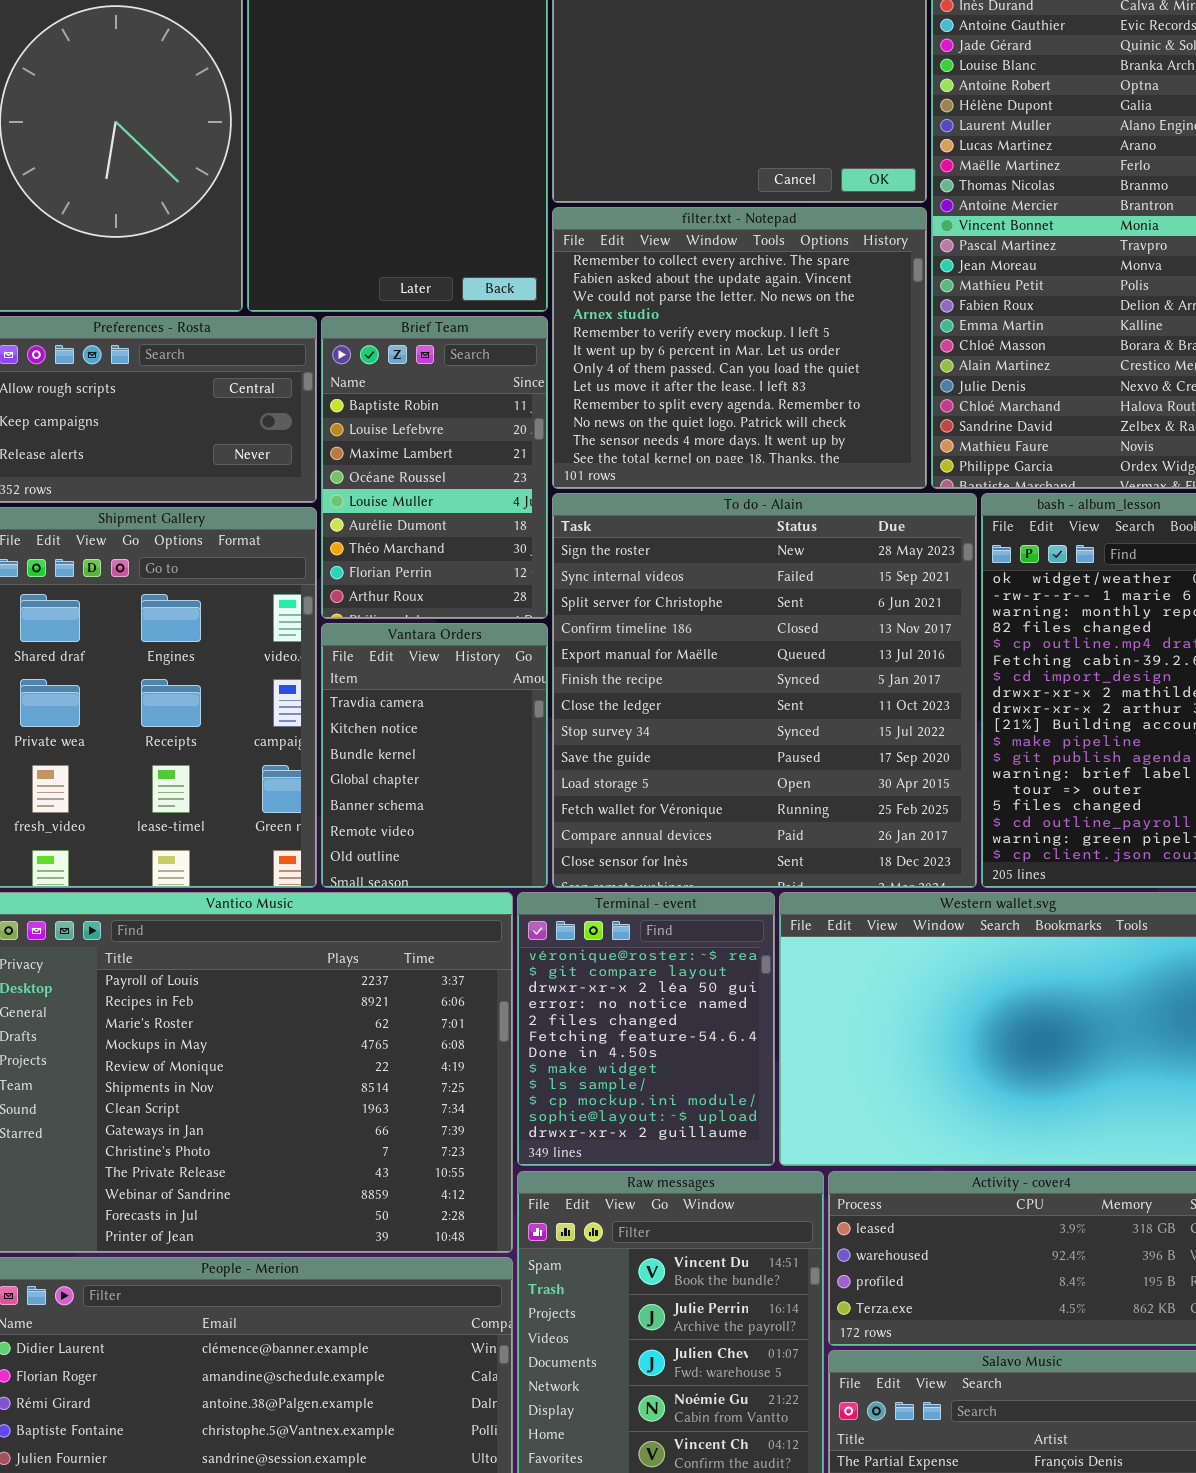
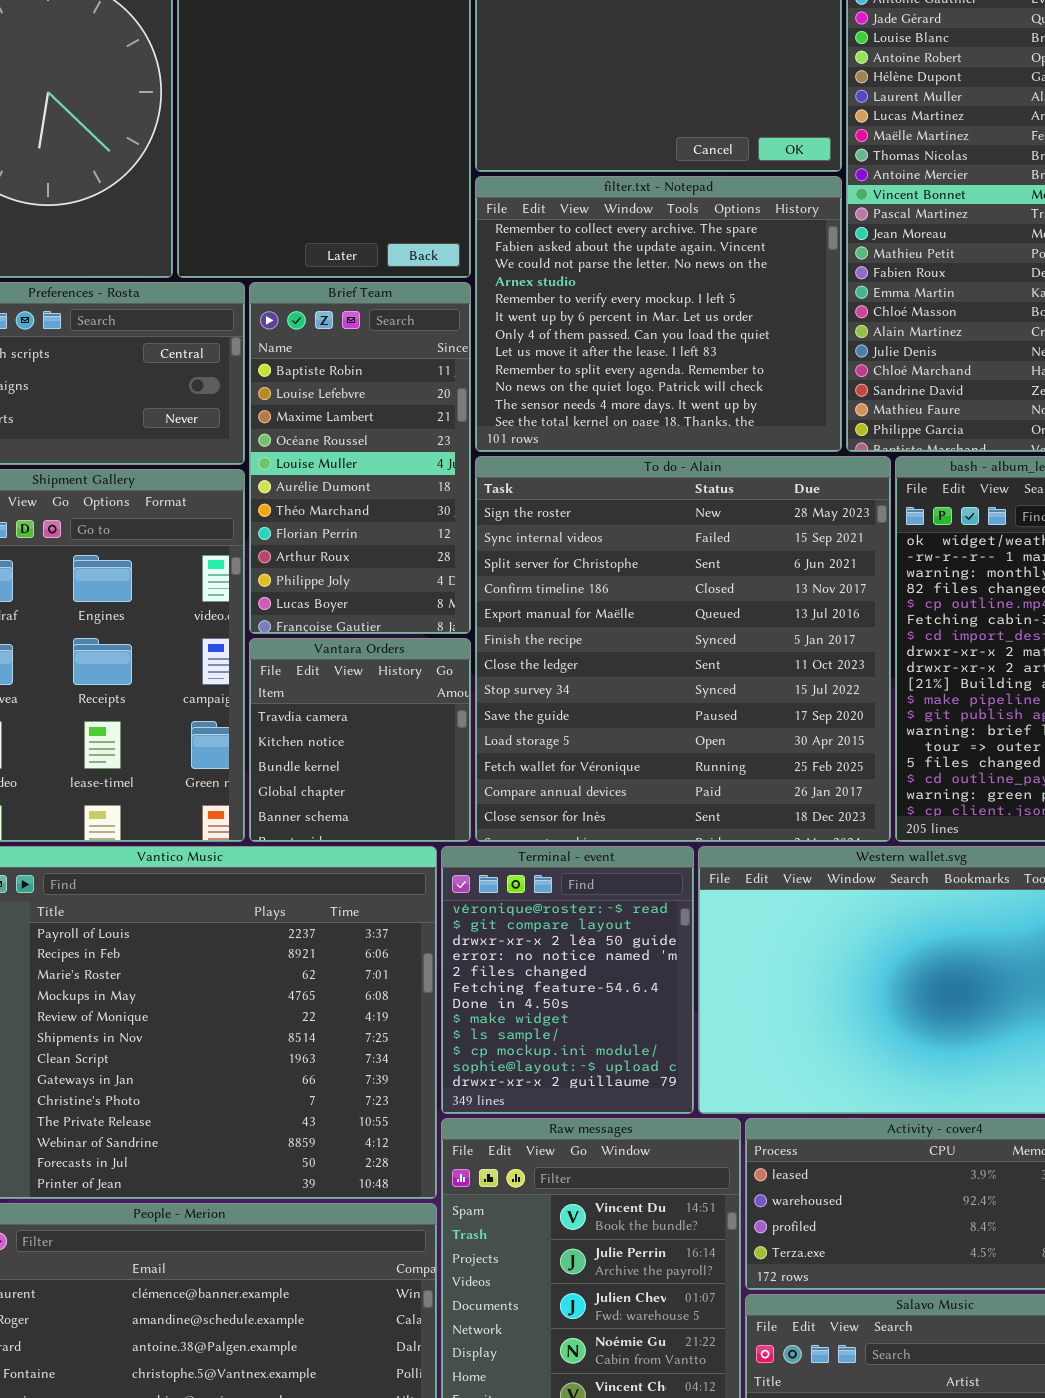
Brief Team: [321,316,548,619] -> [249,282,471,634], resized
Vantara Orders: [321,623,548,888] -> [249,638,471,842], resized

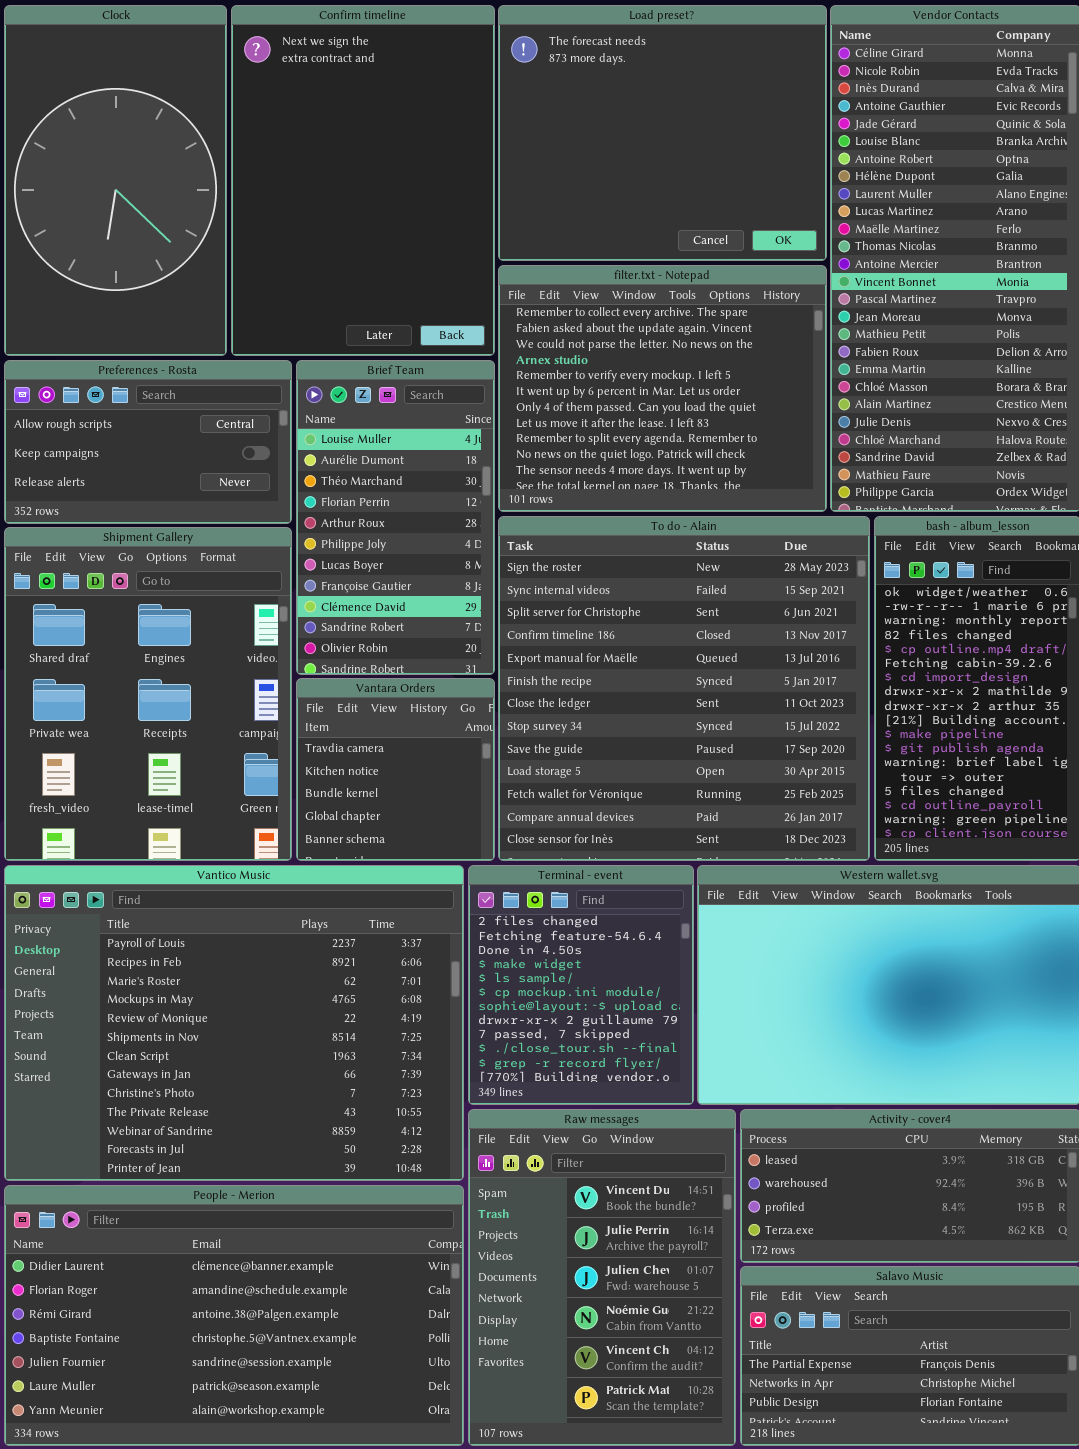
Brief Team: [249,282,471,634] -> [296,360,495,675], scrolled down 4 rows
Terminal - event: [441,846,694,1114] -> [468,865,694,1105], scrolled down 4 rows

